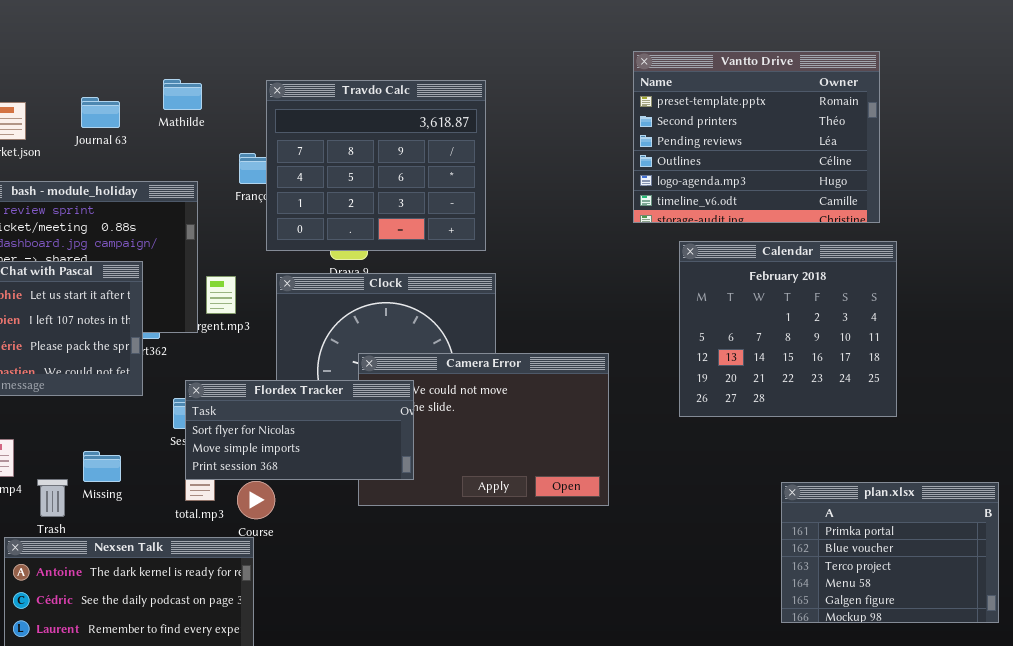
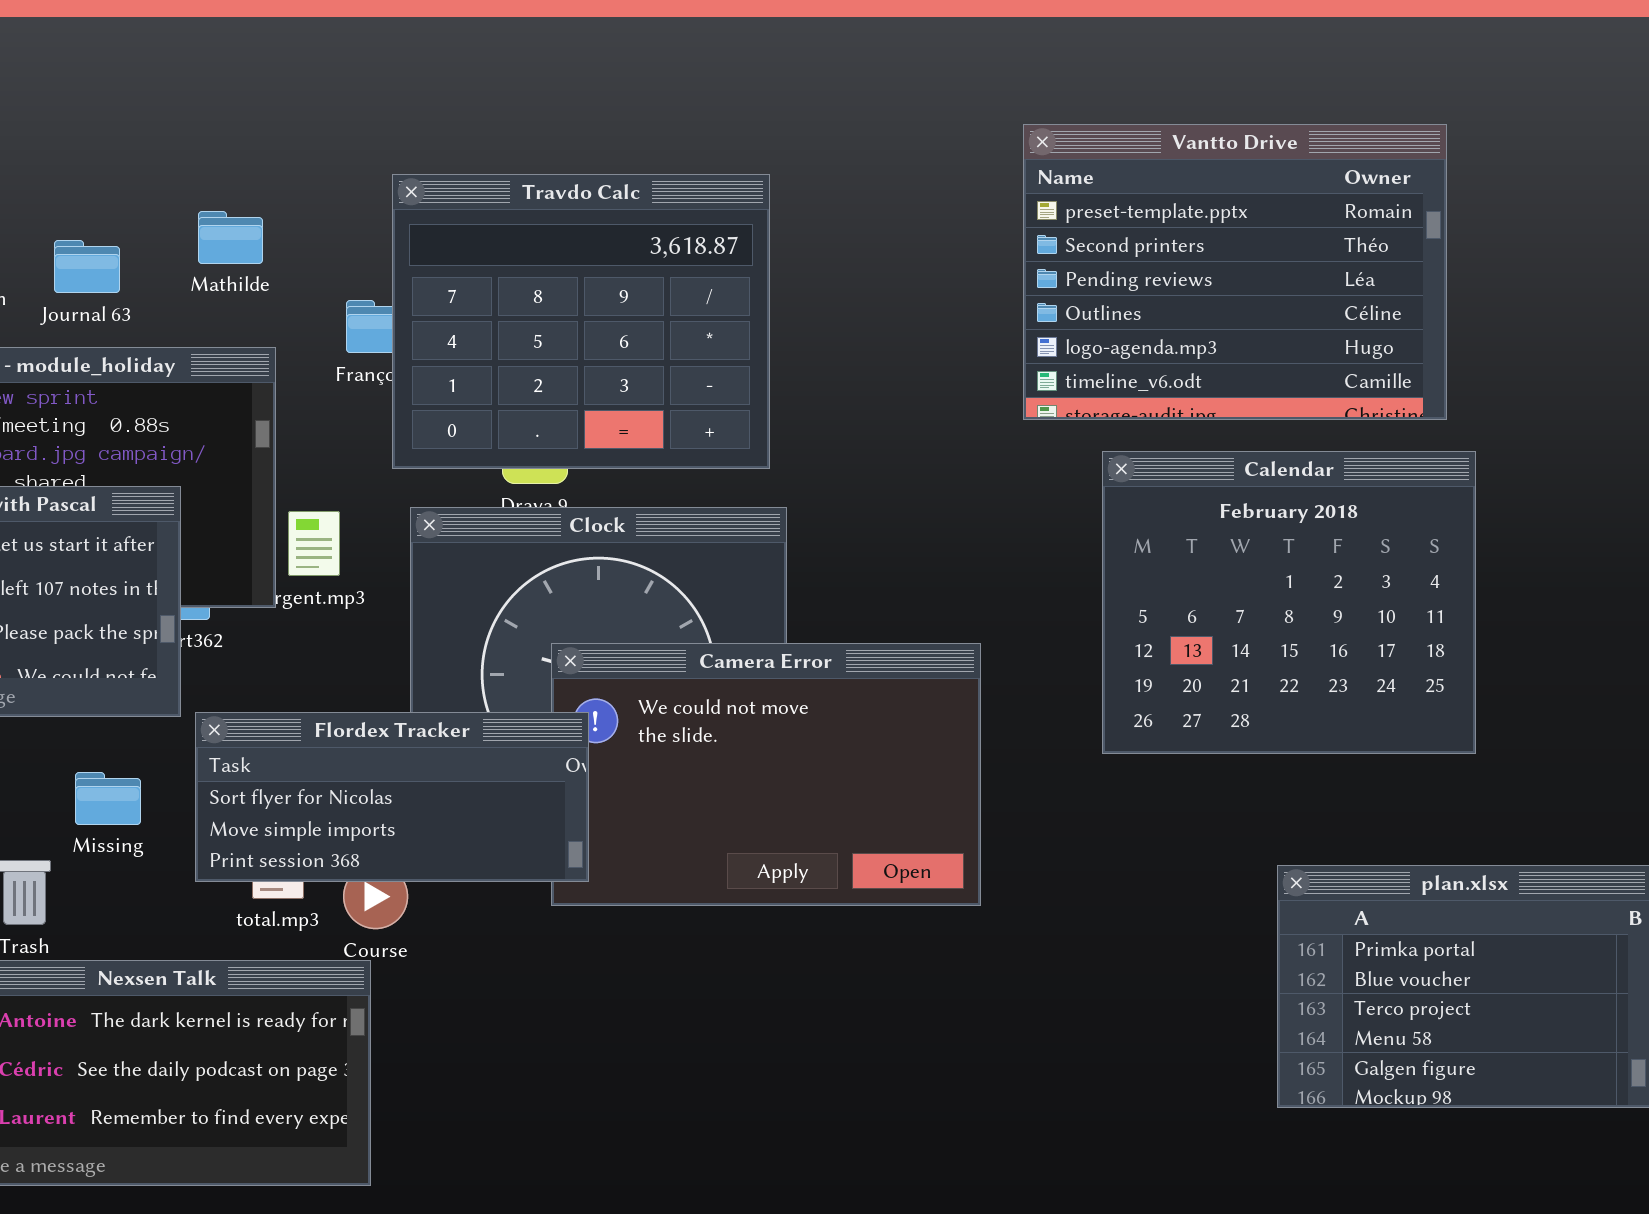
Mathilde: [163,79,202,110] -> [198,211,263,264], moved
Journal 63: [81,97,120,128] -> [54,240,120,293], moved
Flordex Tracker: [185,380,414,480] -> [195,712,589,882], moved
Missing: [83,451,121,482] -> [75,772,141,825], moved

